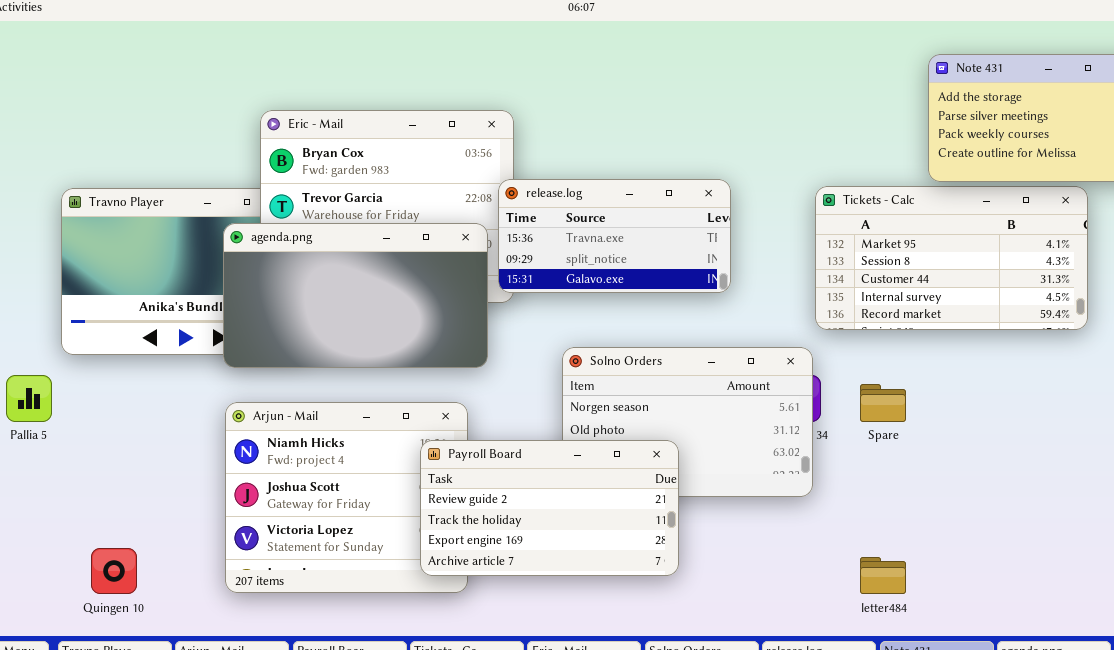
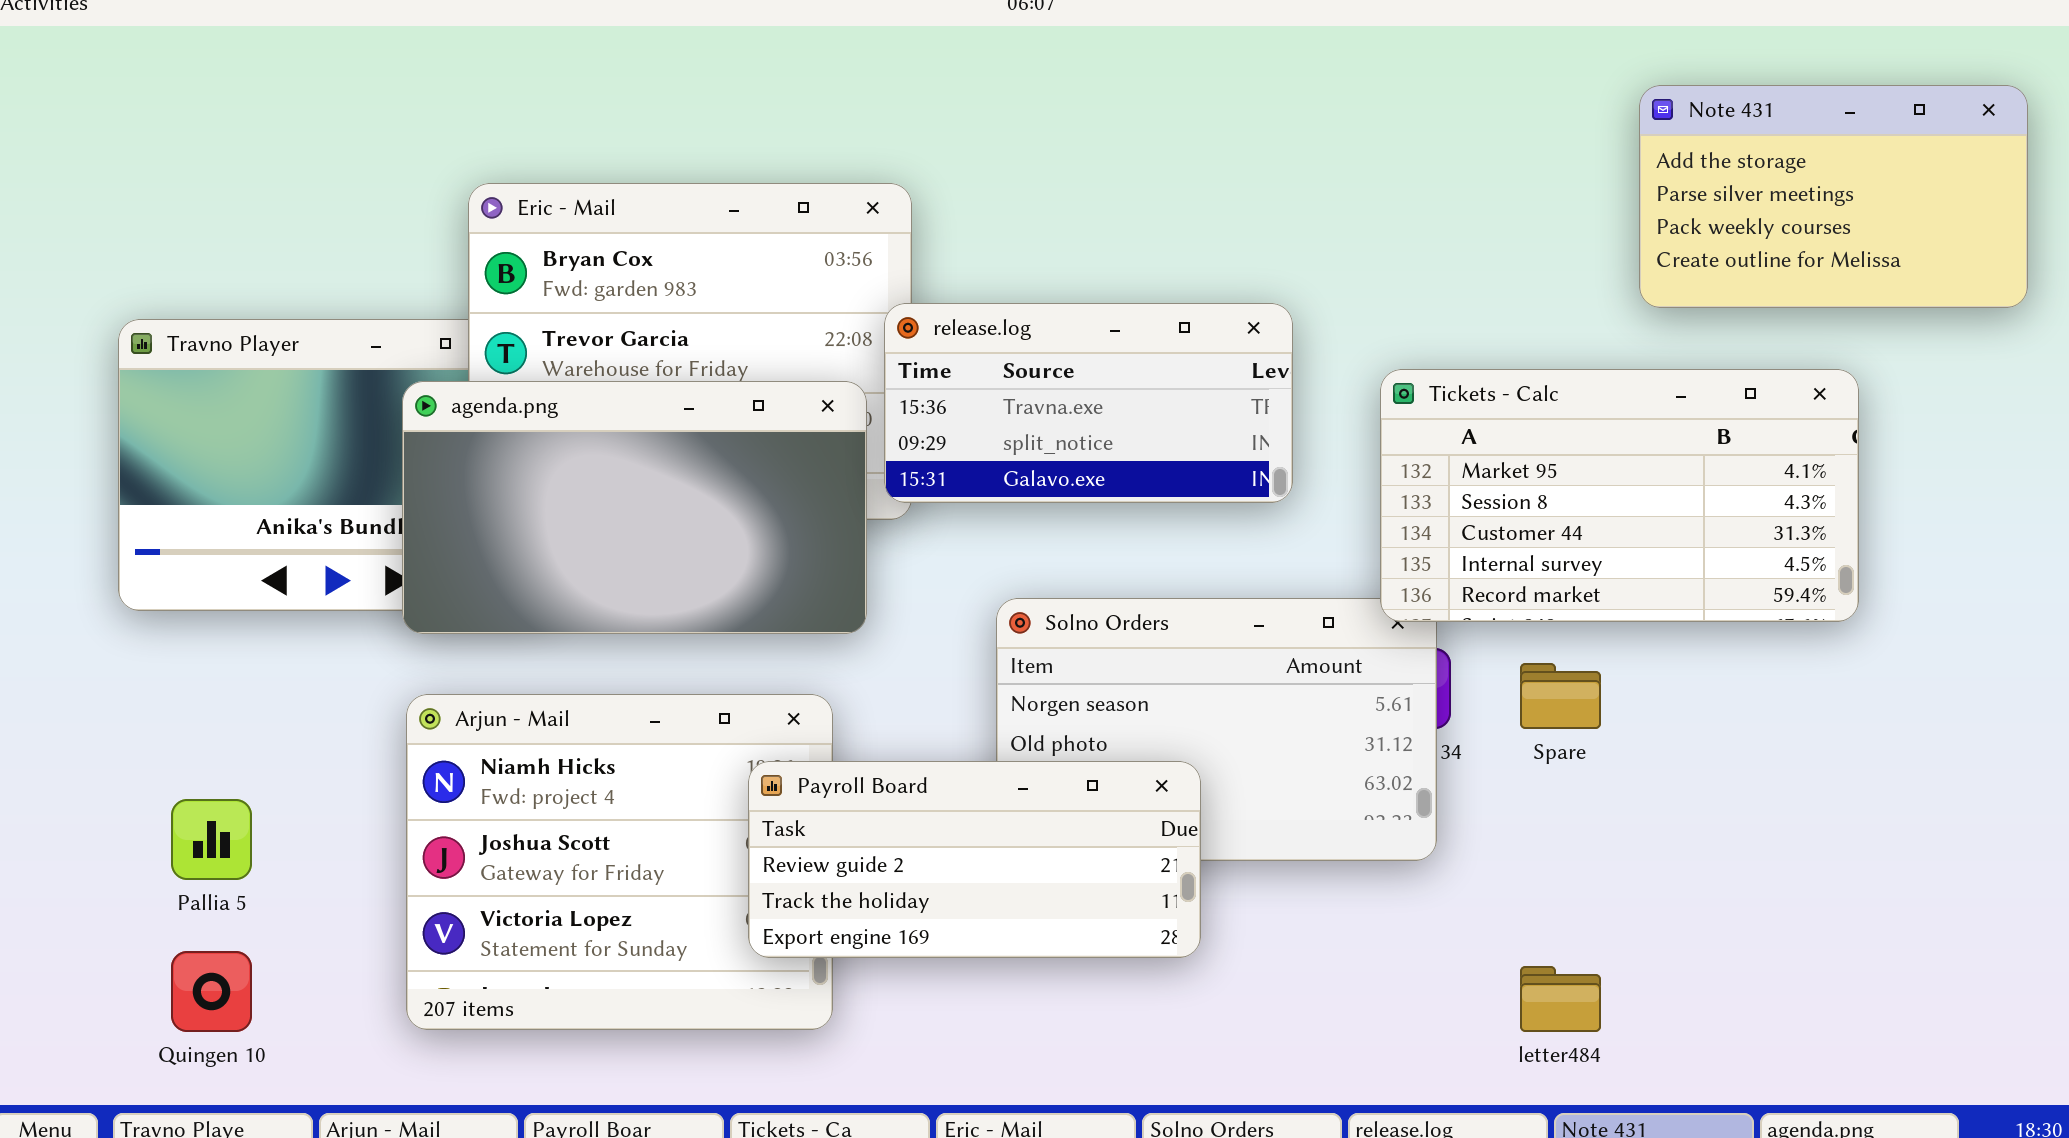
Tickets - Calc: [815,186,1088,330] -> [1380,369,1859,622], moved
Pallia 5: [6,375,52,422] -> [171,799,252,880], moved
Payroll Board: [420,440,679,576] -> [748,761,1201,958], resized

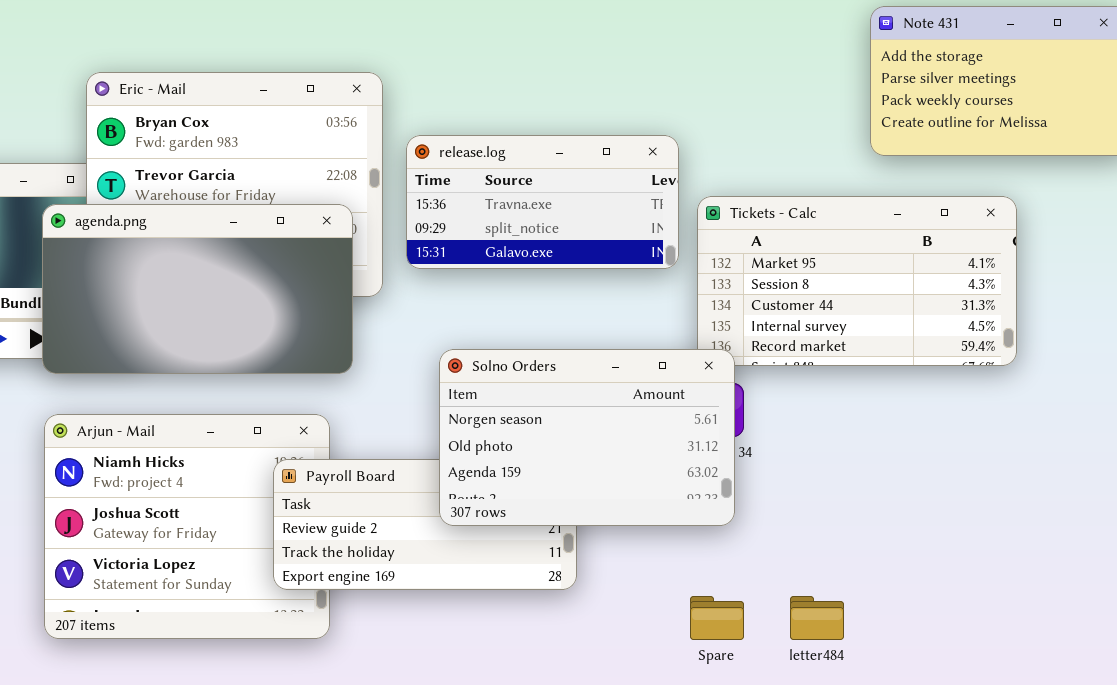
release.log: [884,303,1293,503] -> [406,135,679,269], moved
Solno Orders: [996,598,1437,861] -> [439,349,735,526], raised
Spare: [1520,663,1601,729] -> [690,596,744,640], moved

